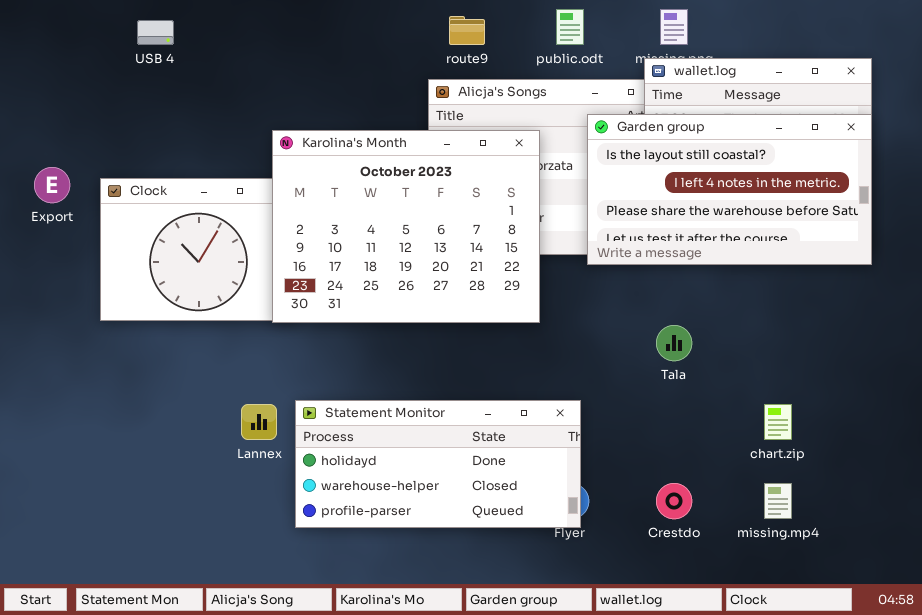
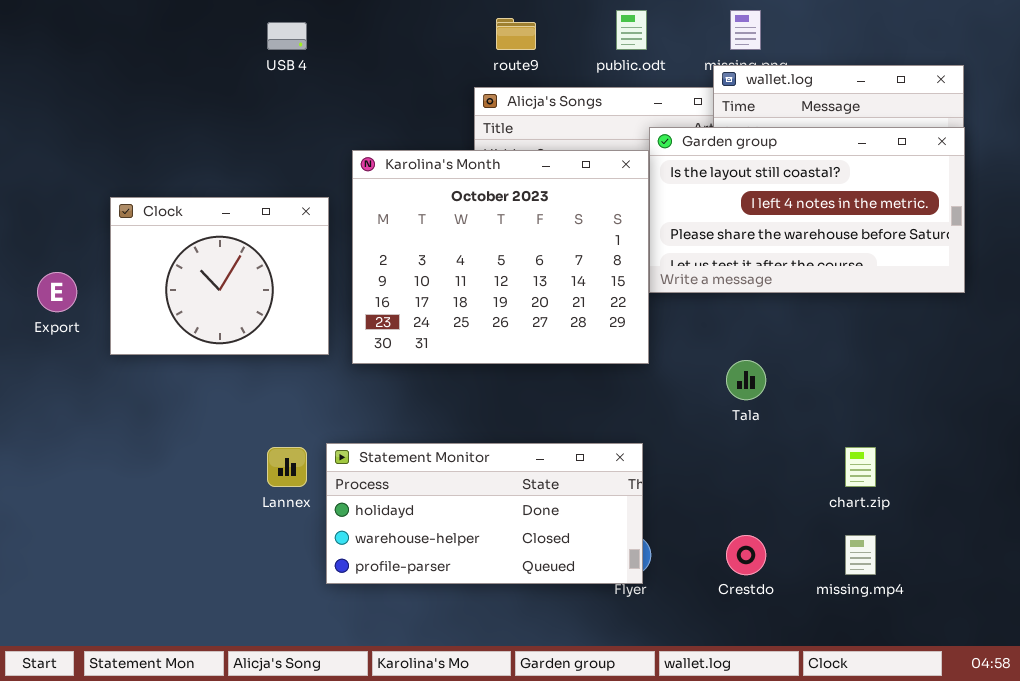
USB 4: [137,20,174,45] -> [267,22,307,50], moved
Karolina's Month: [272,130,540,323] -> [352,150,649,364], moved
Export: [34,167,70,203] -> [37,272,77,312], moved

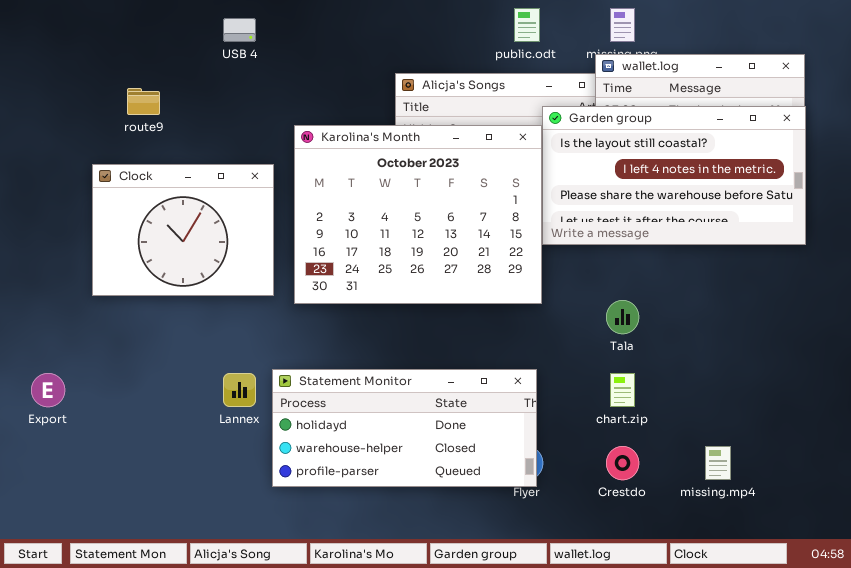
route9: [496,18,536,50] -> [127,88,160,115], moved
Export: [37,272,77,312] -> [31,373,65,407], moved
chart.zip: [845,447,876,487] -> [610,373,635,407], moved

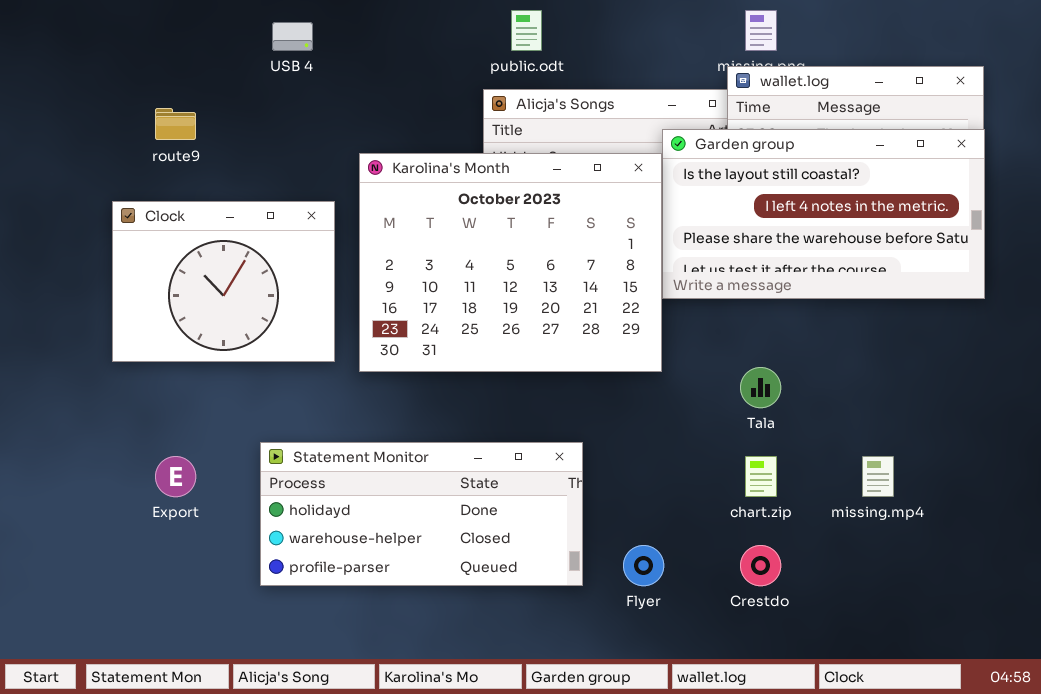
public.odt: [514,8,540,42] -> [511,10,542,51], moved
Statement Monitor: [272,369,537,487] -> [260,442,583,586], moved
Export: [31,373,65,407] -> [155,456,196,497], moved
missing.mp4: [705,446,731,480] -> [862,456,894,497], moved

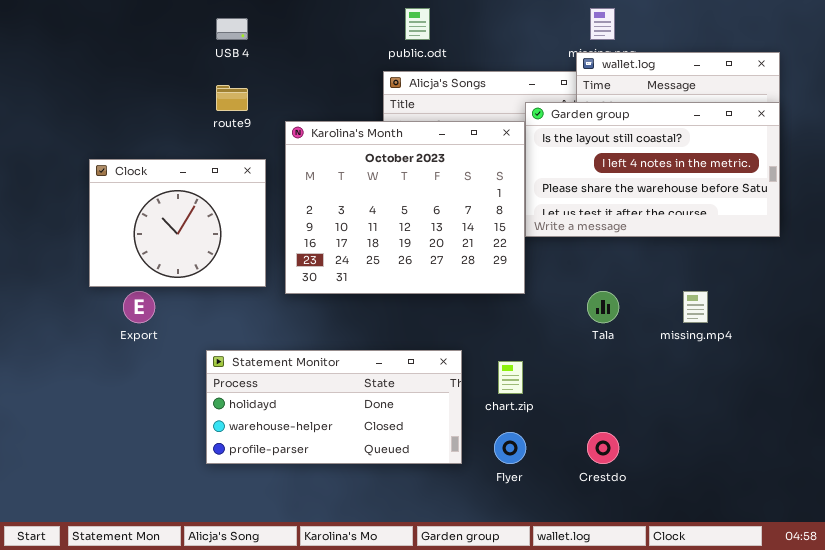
route9: [155,108,196,140] -> [216,85,248,111], moved
Export: [155,456,196,497] -> [123,291,155,323], moved
chart.zip: [745,456,777,497] -> [498,361,523,394], moved
missing.mp4: [862,456,894,497] -> [683,291,708,323], moved

